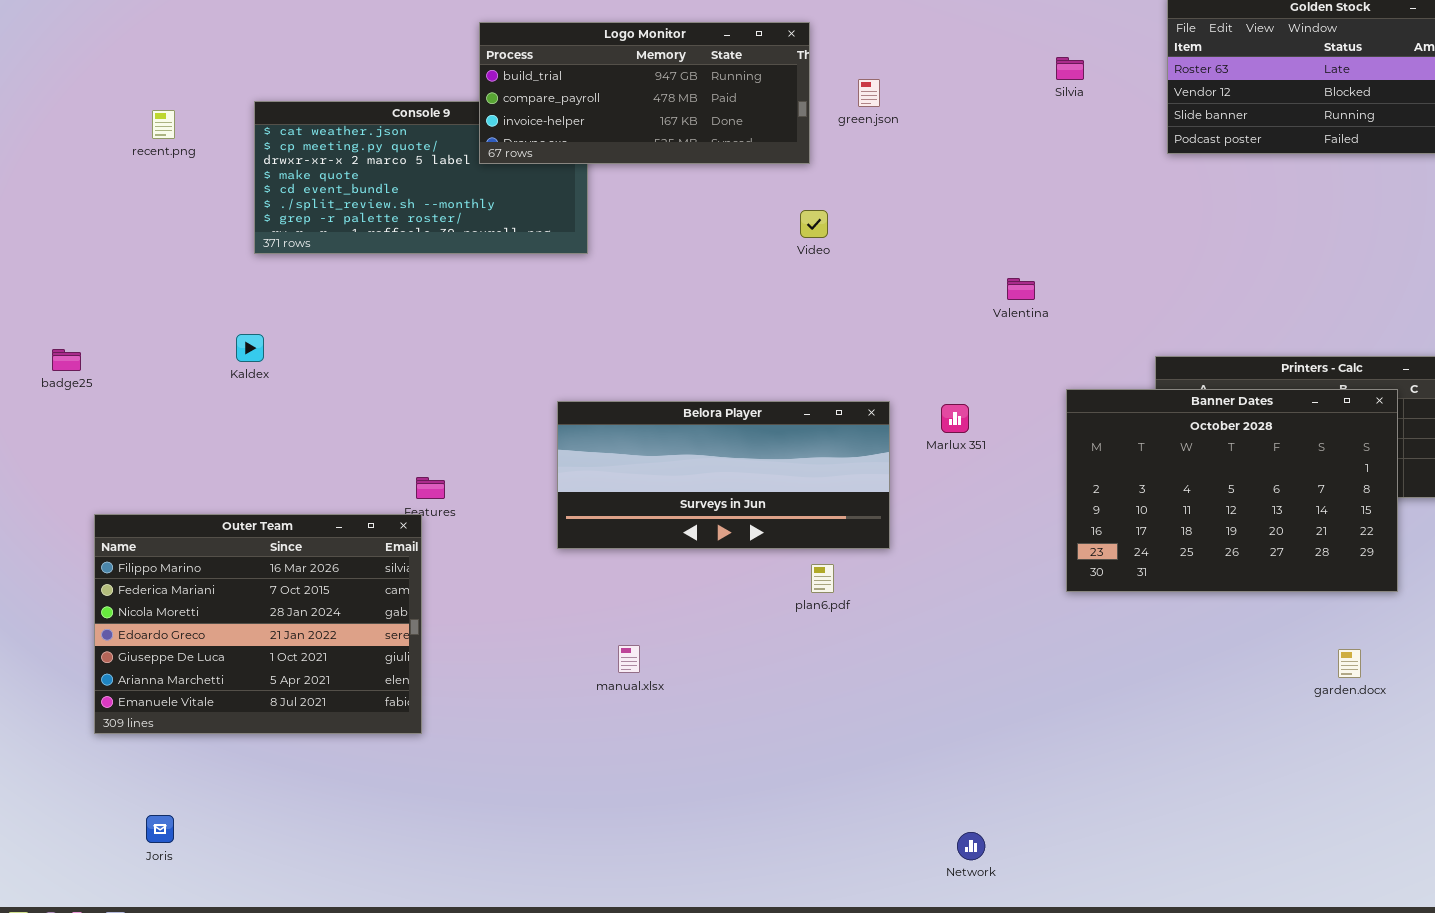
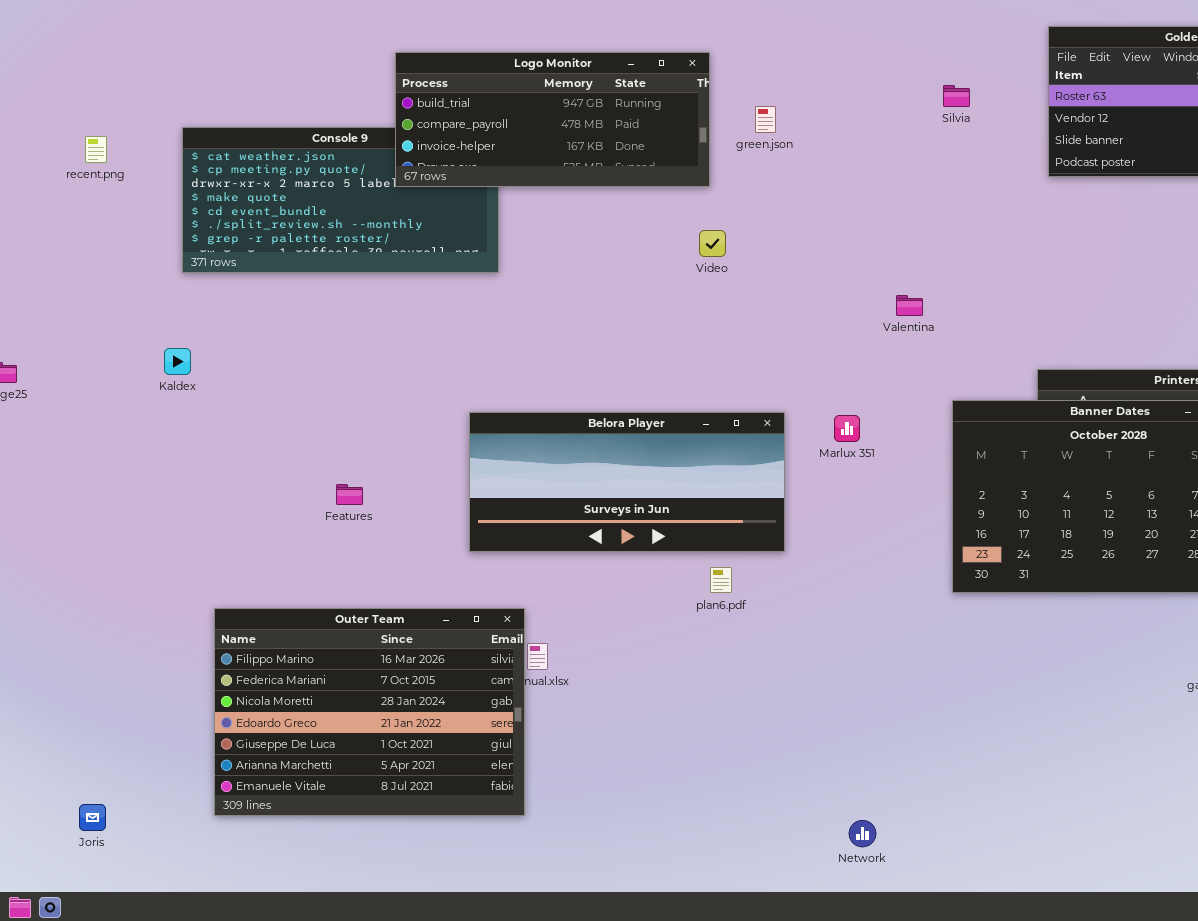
Outer Team: [94,514,422,734] -> [214,608,525,816], moved

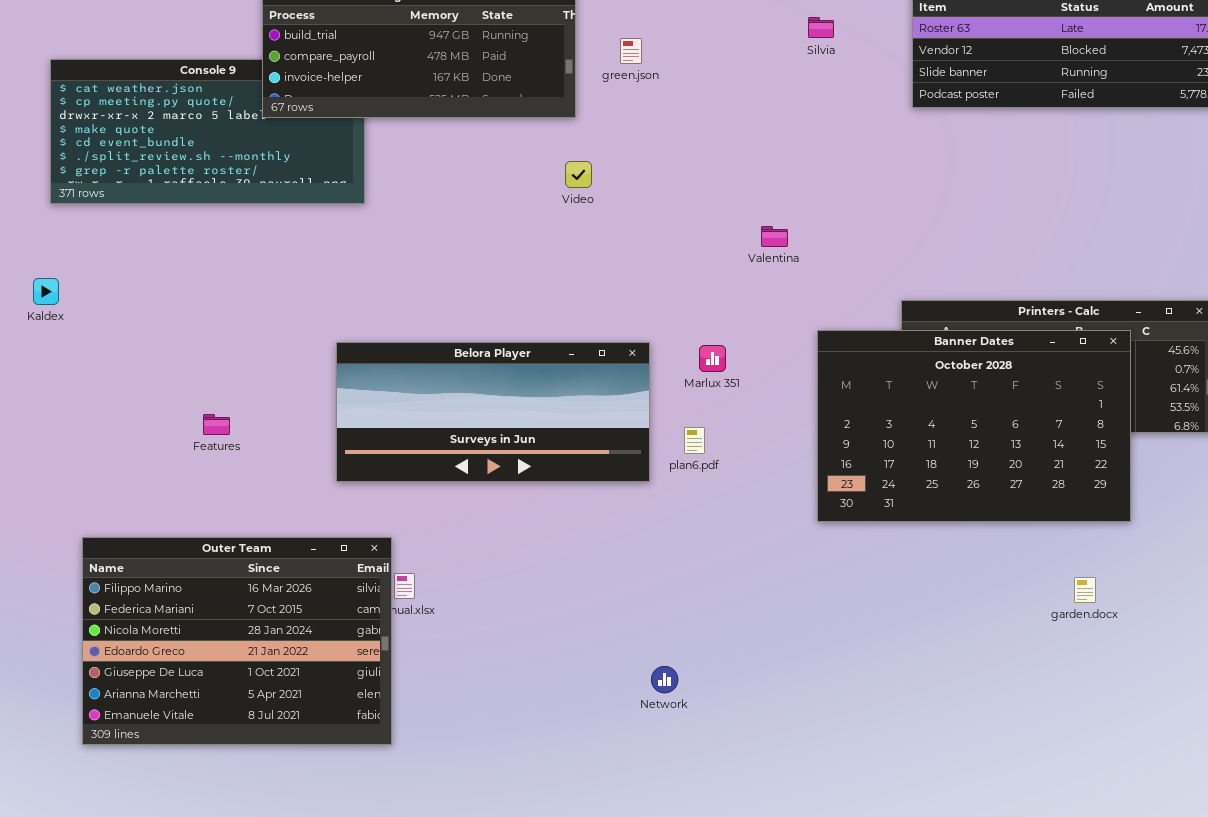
plan6.pdf: [710,567,732,593] -> [684,427,705,454], moved
Network: [849,820,876,847] -> [651,666,678,693], moved

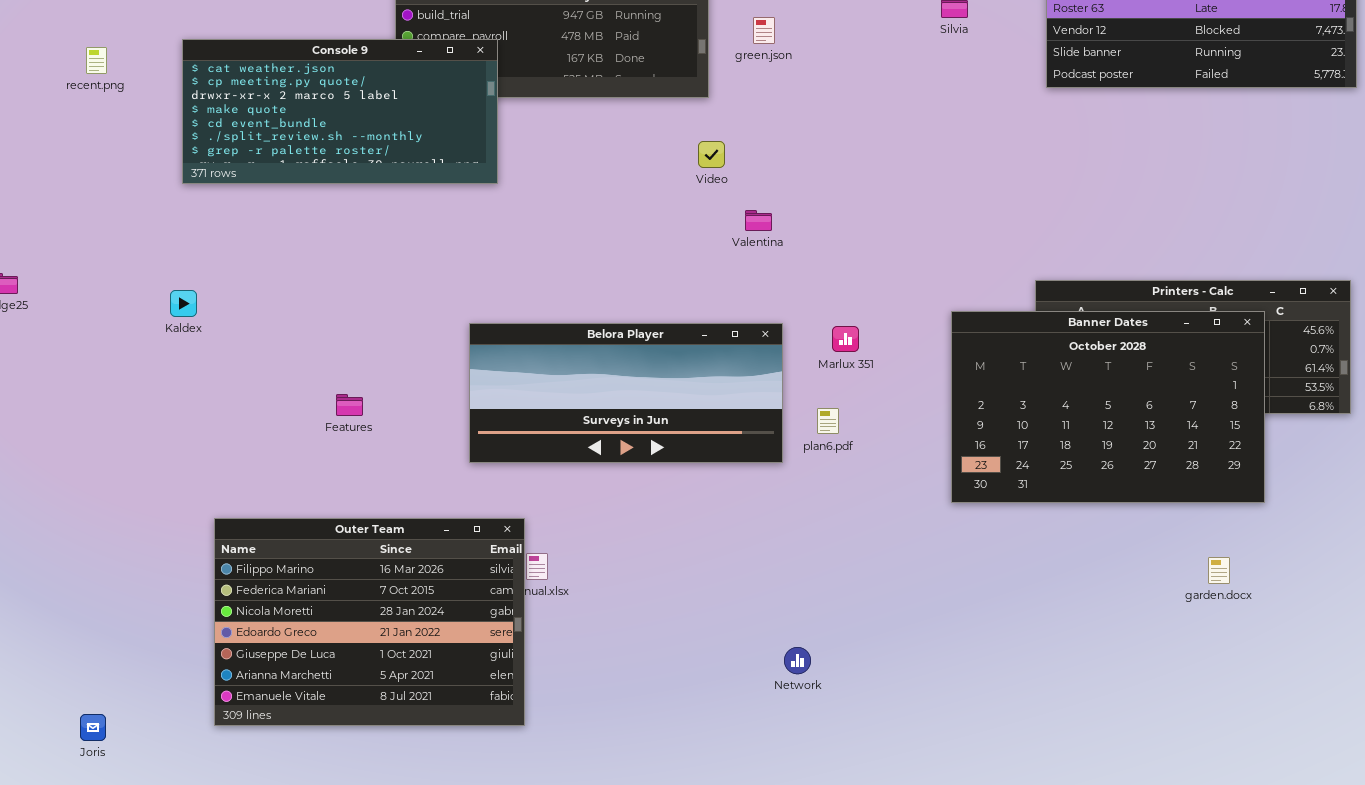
Console 9: [50,59,365,204] -> [182,39,498,184], raised
Valentina: [761,226,788,247] -> [745,210,772,231], moved
Kaldex: [33,278,59,305] -> [170,290,197,317], moved

